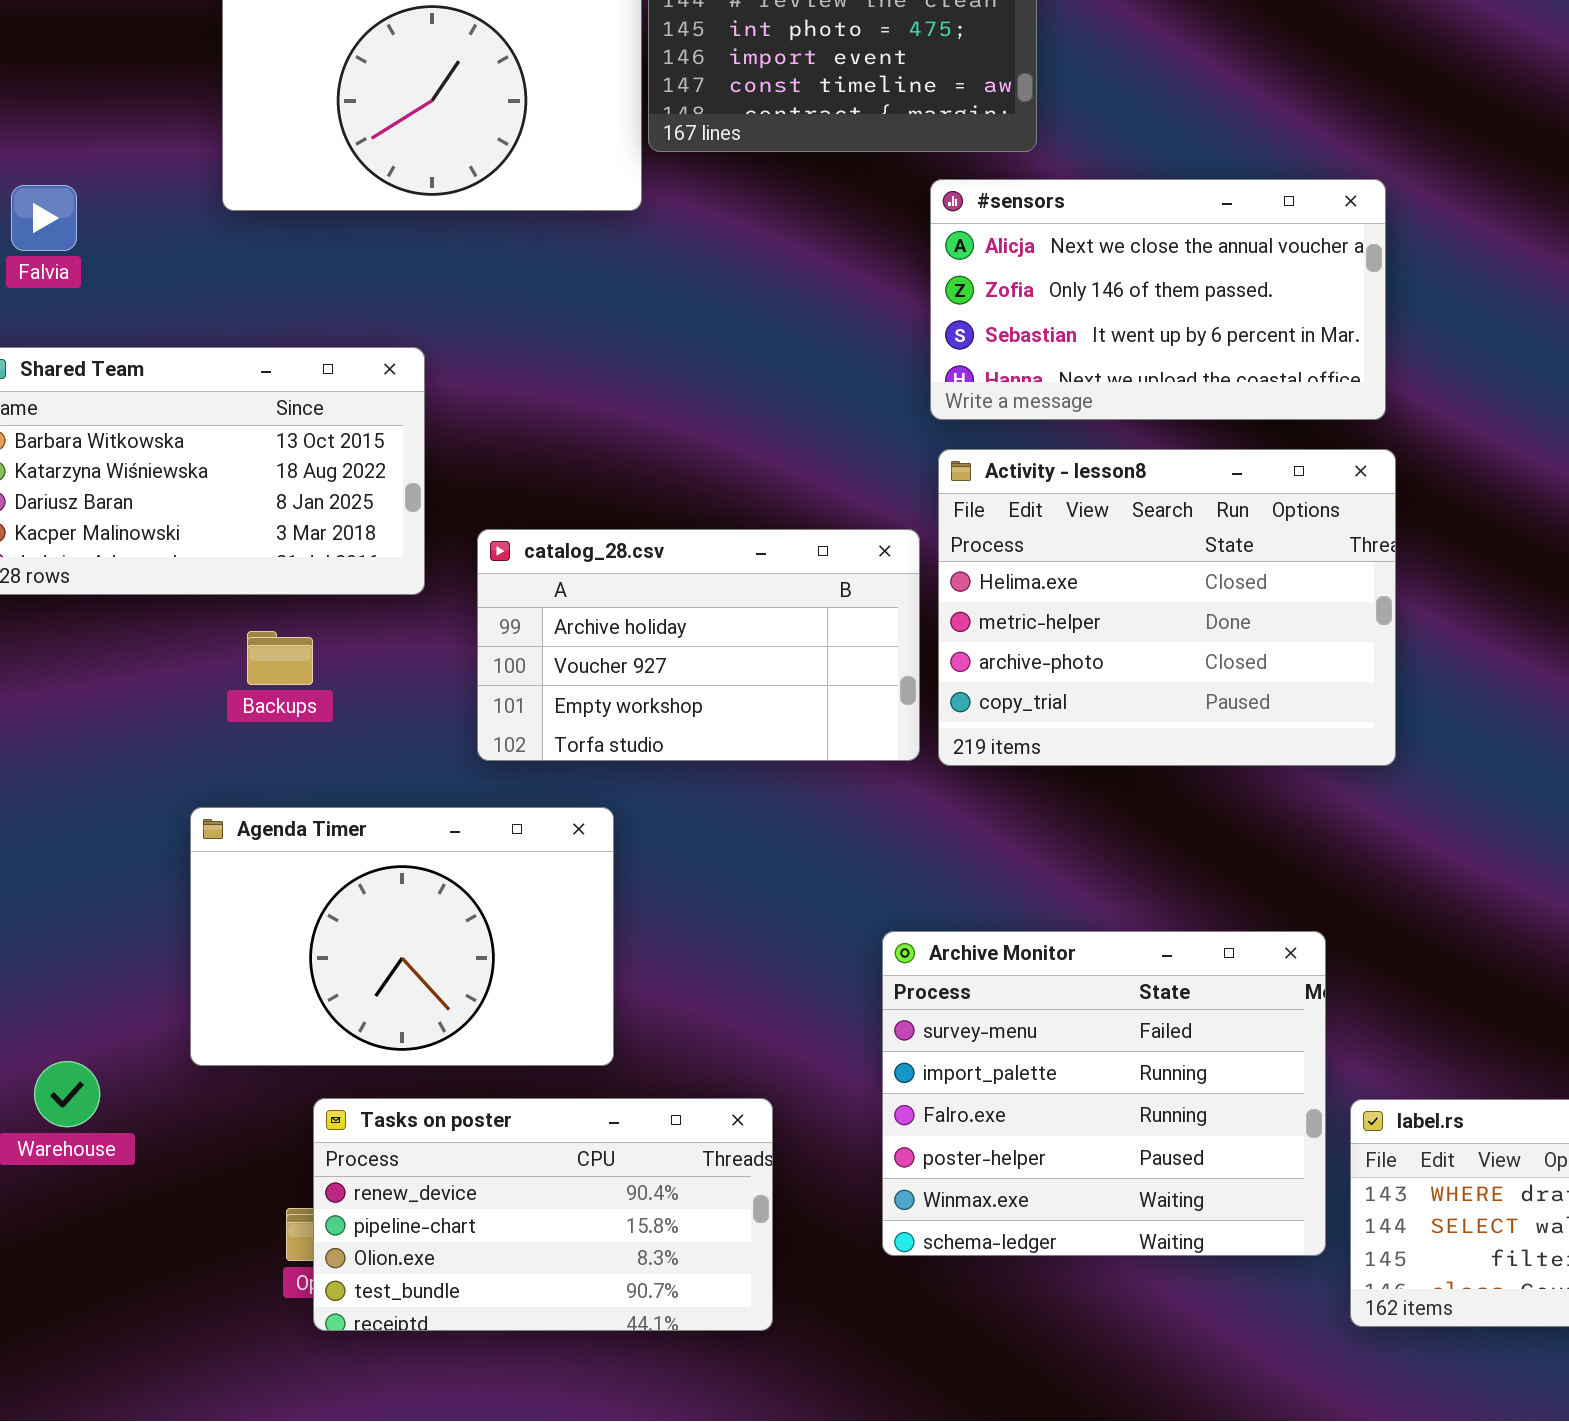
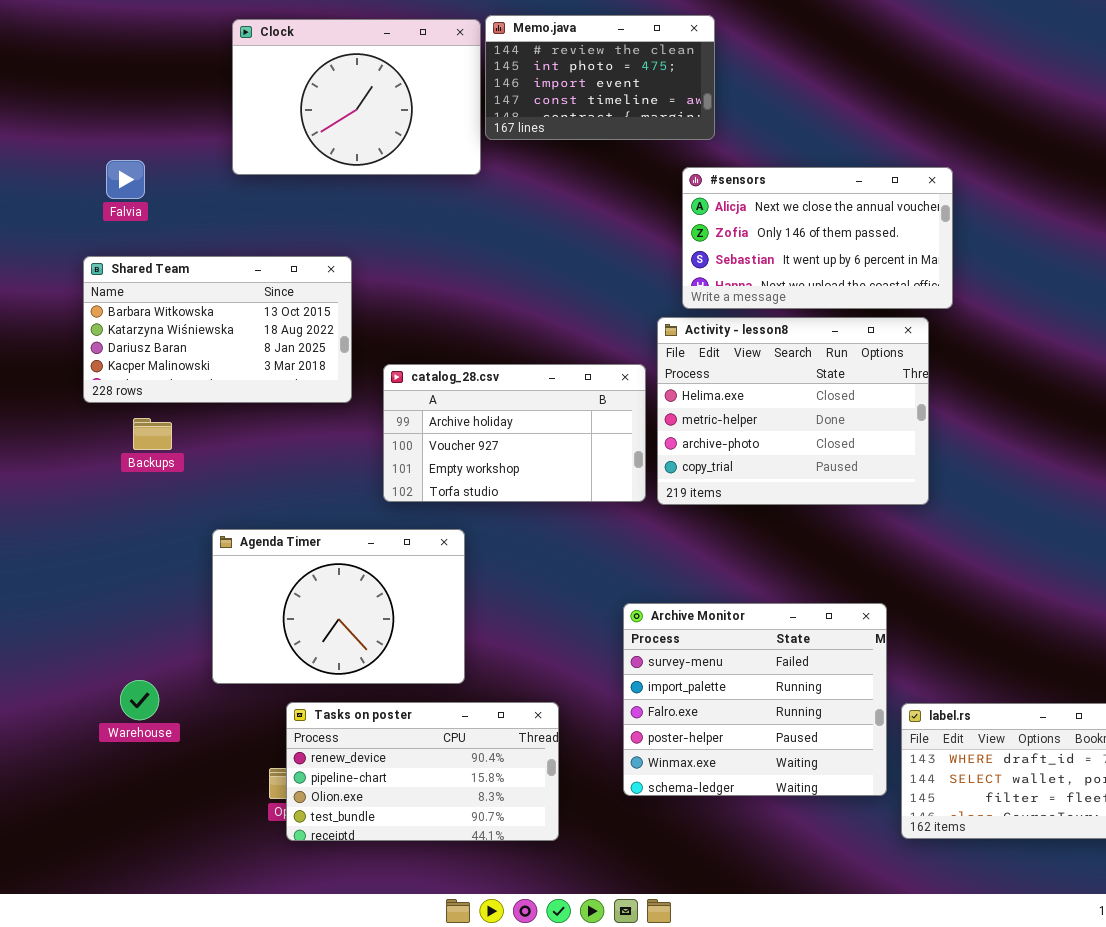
#sensors: [930,179,1386,420] -> [682,167,953,309], moved
Backups: [247,631,313,685] -> [133,418,172,450], moved

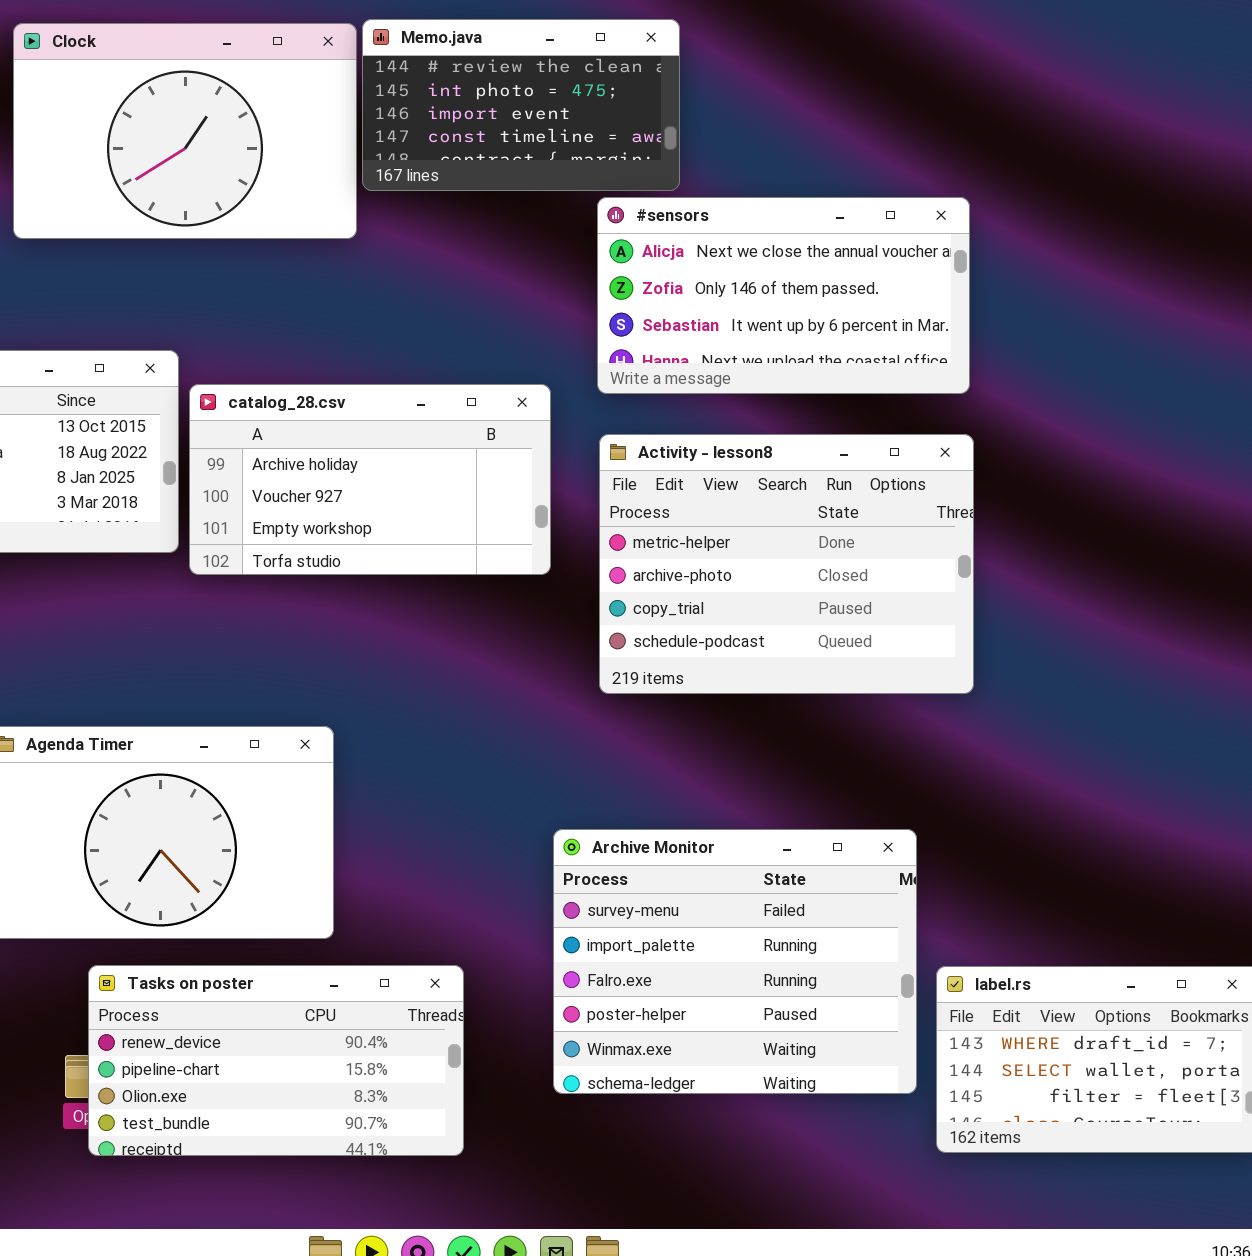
#sensors: [682,167,953,309] -> [597,197,970,394], moved
Activity - lesson8: [657,317,929,505] -> [599,434,974,694], scrolled down 1 row
catalog_28.csv: [383,364,646,502] -> [189,384,551,575], moved

